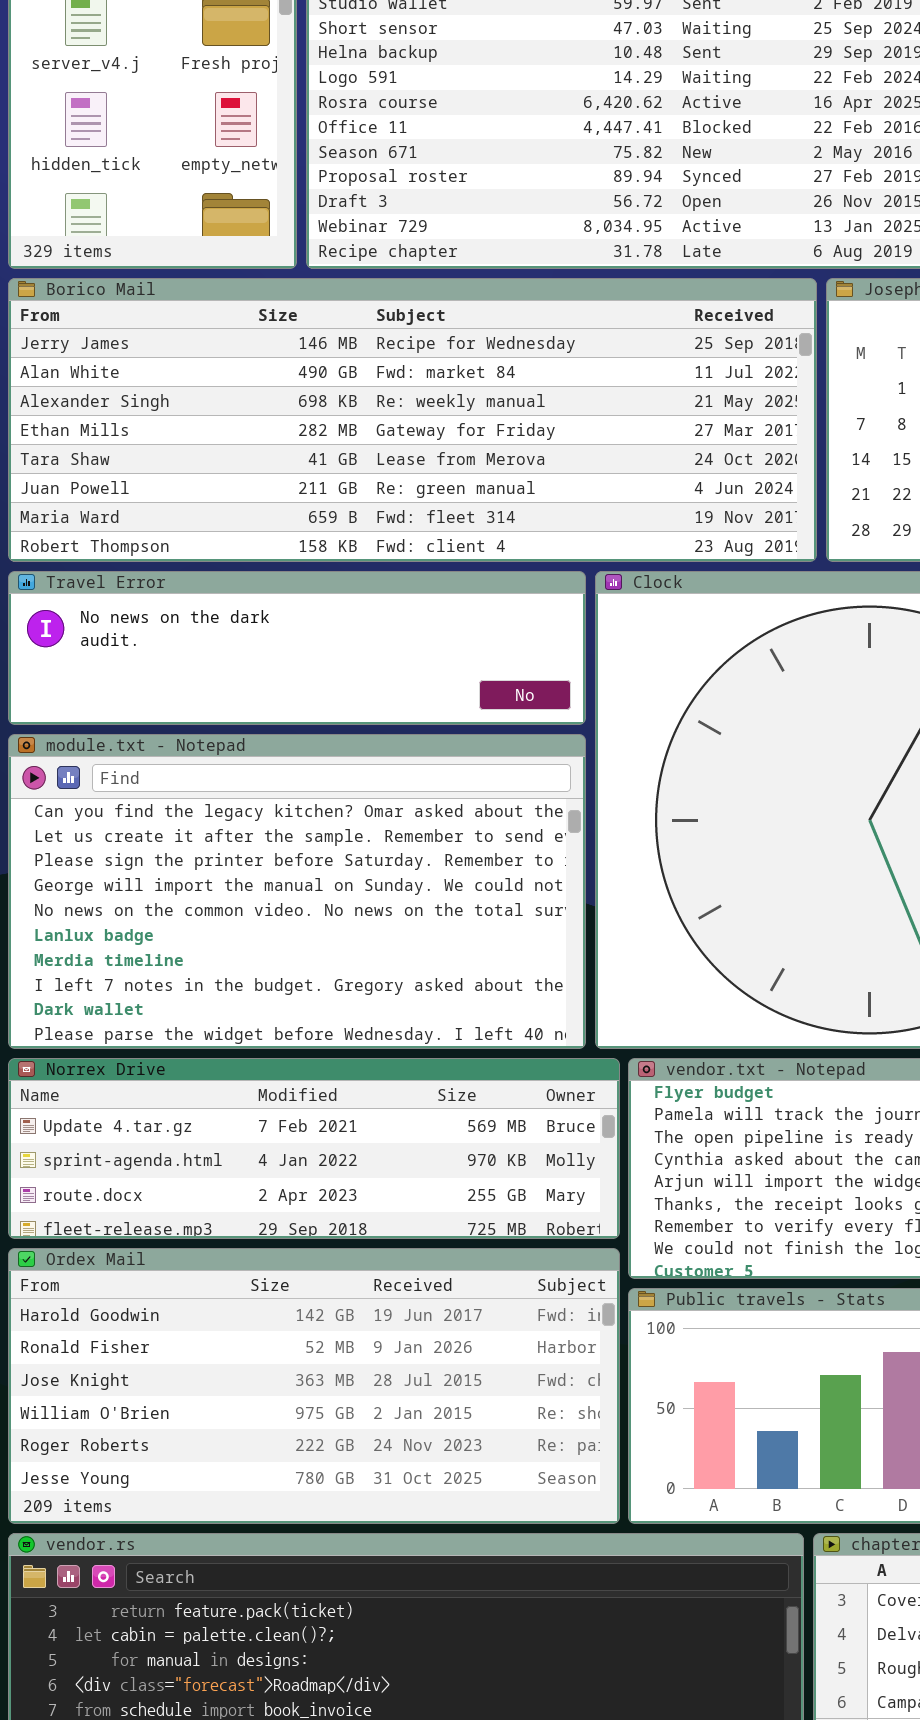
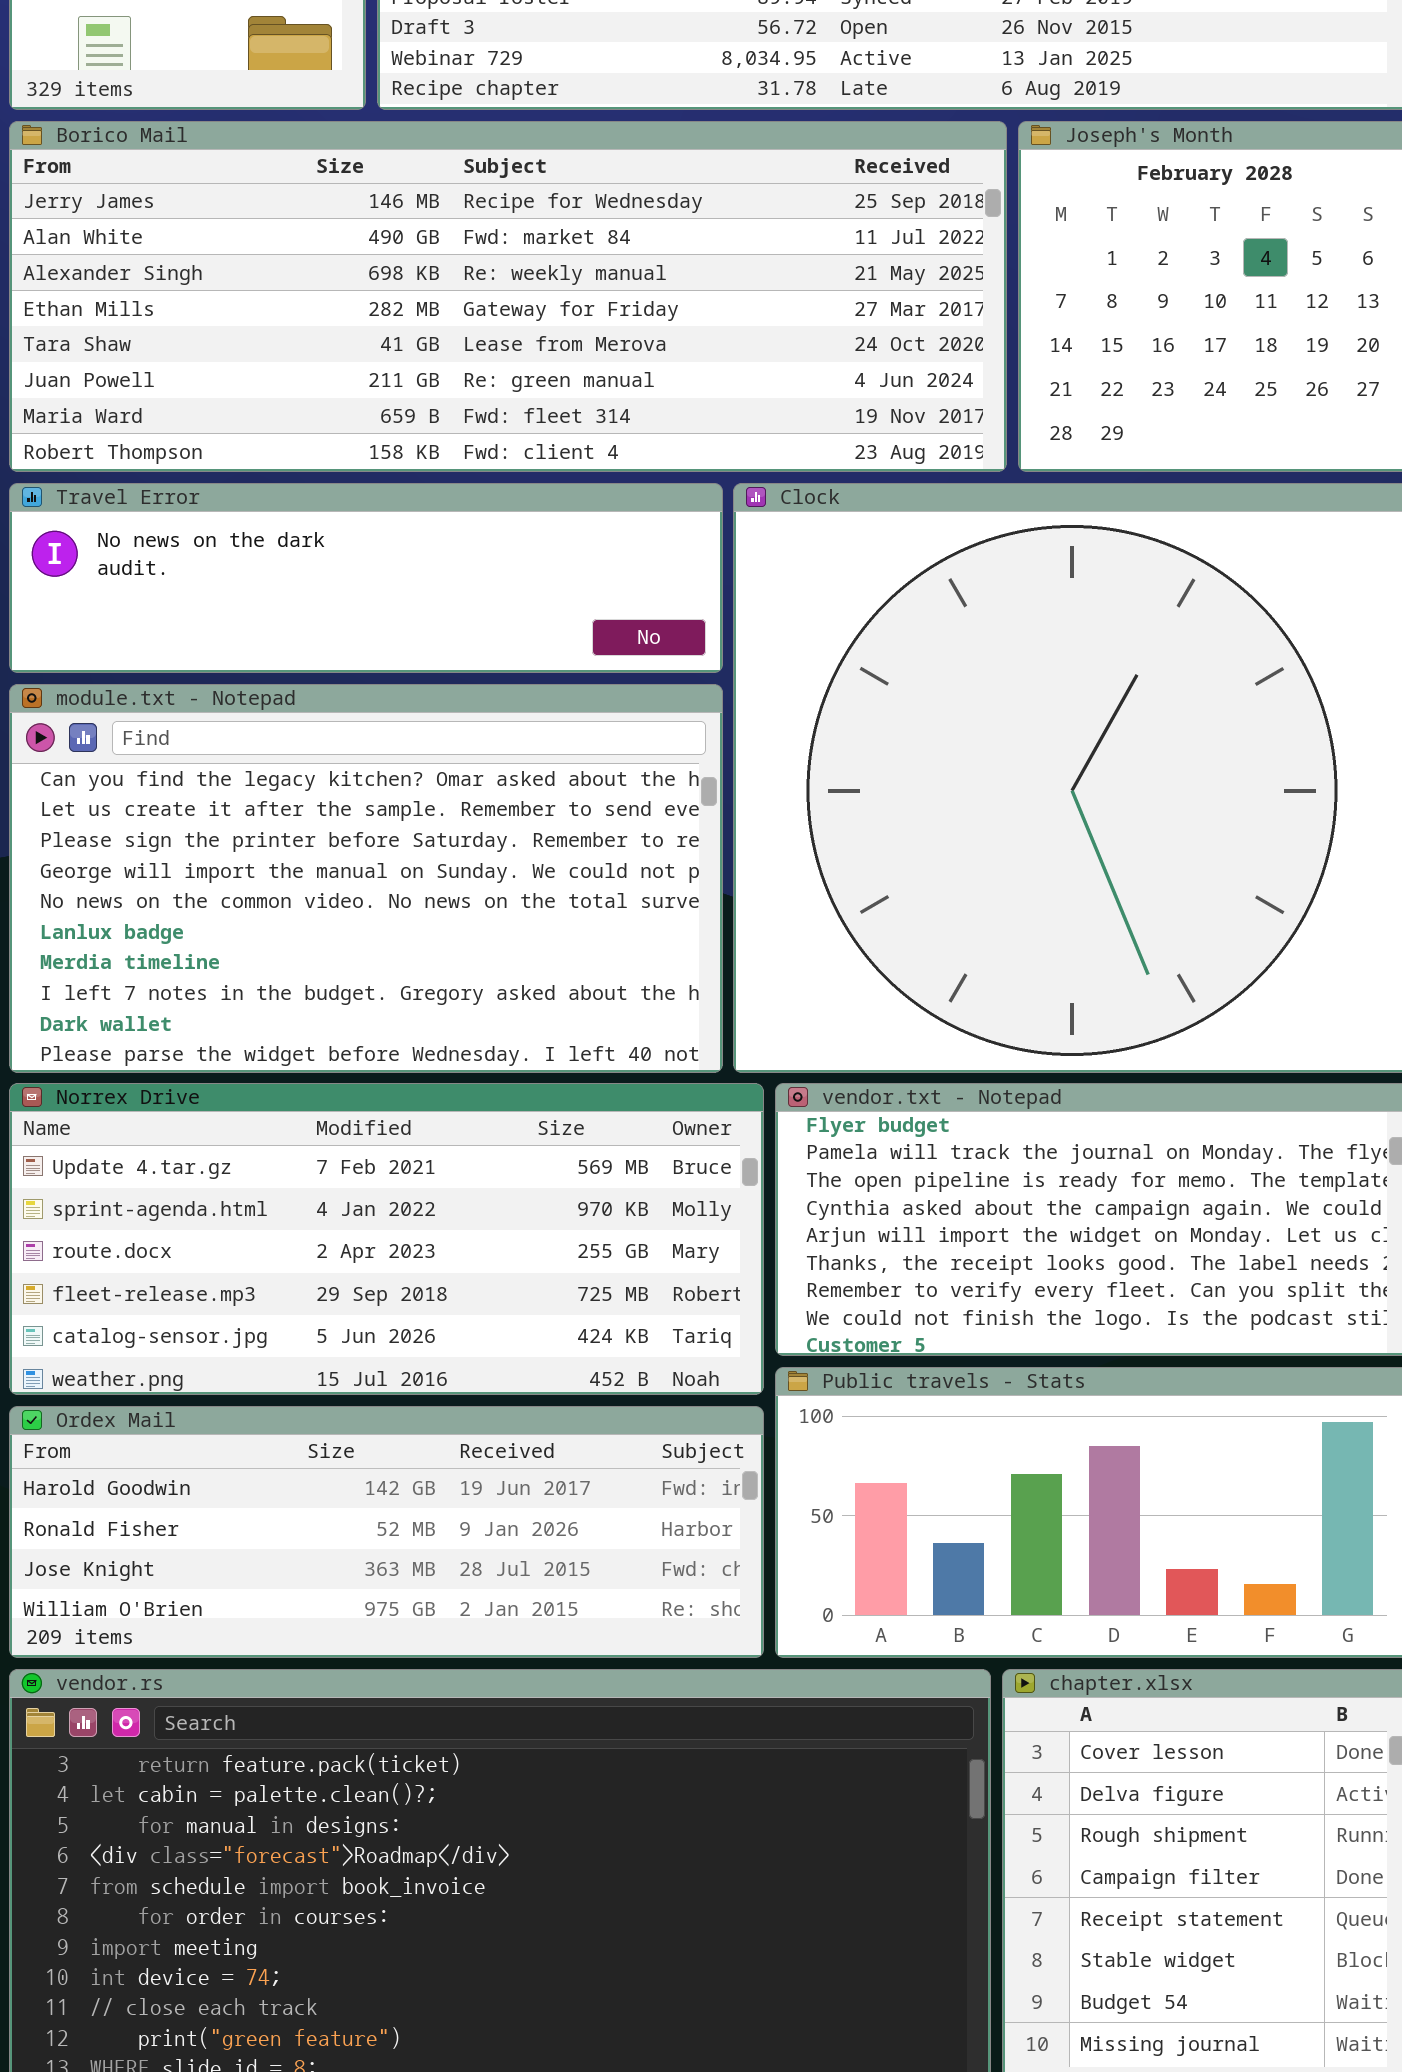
Norrex Drive: [8,1058,620,1239] -> [9,1083,764,1395], resized
Ordex Mail: [8,1248,620,1524] -> [9,1406,764,1658], resized

